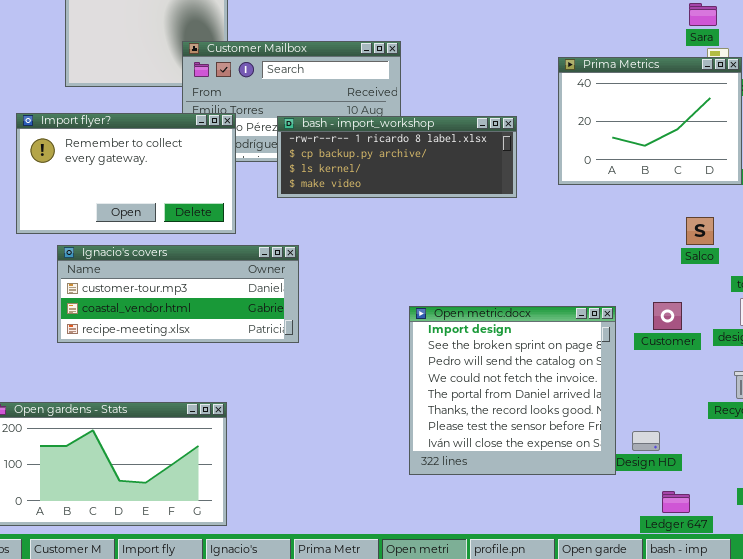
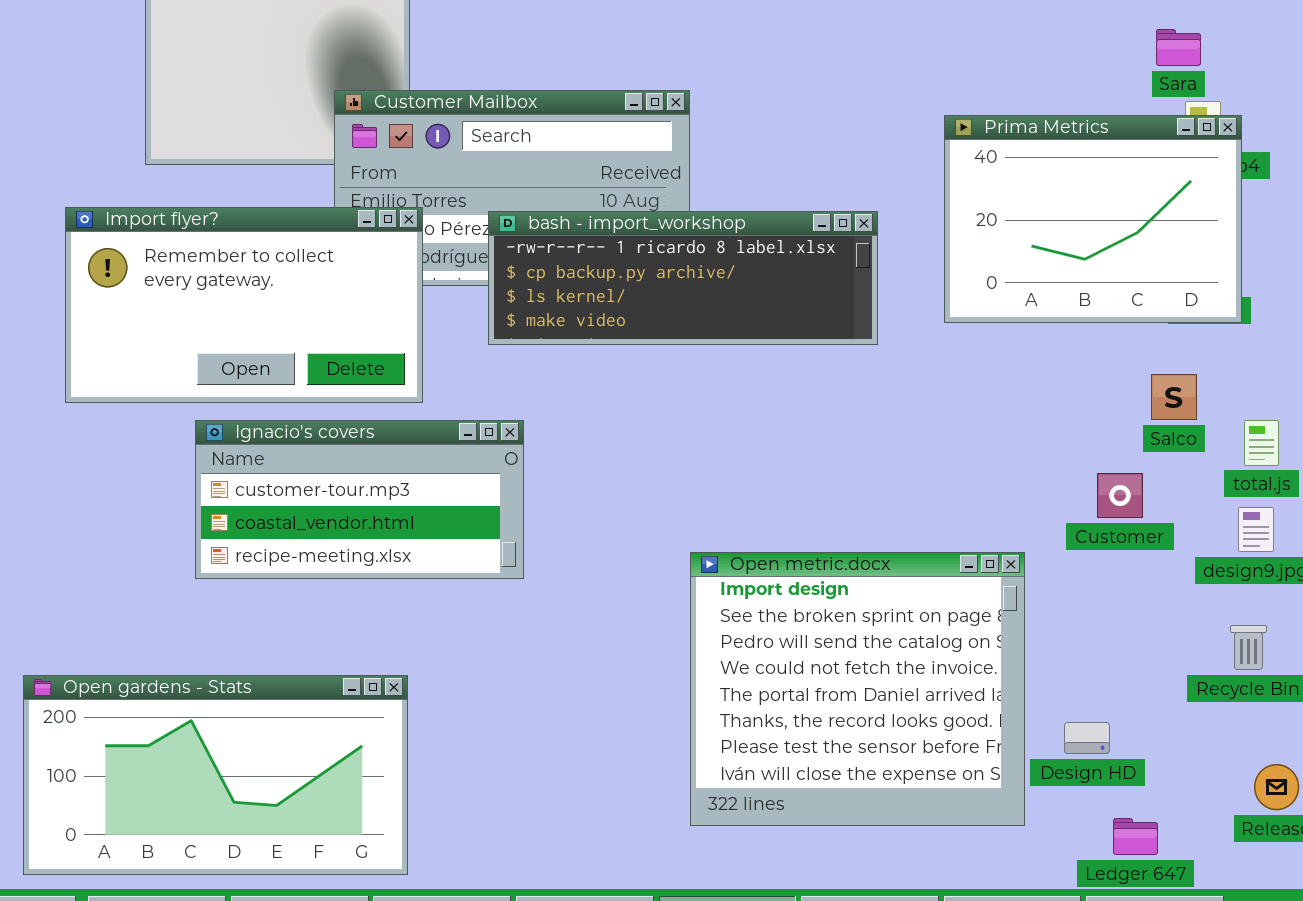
Ignacio's covers: [57,245,299,343] -> [195,420,524,579], resized
Customer: [653,302,682,330] -> [1097,473,1143,518], moved
Open metric.docx: [409,306,616,475] -> [690,552,1025,826], moved

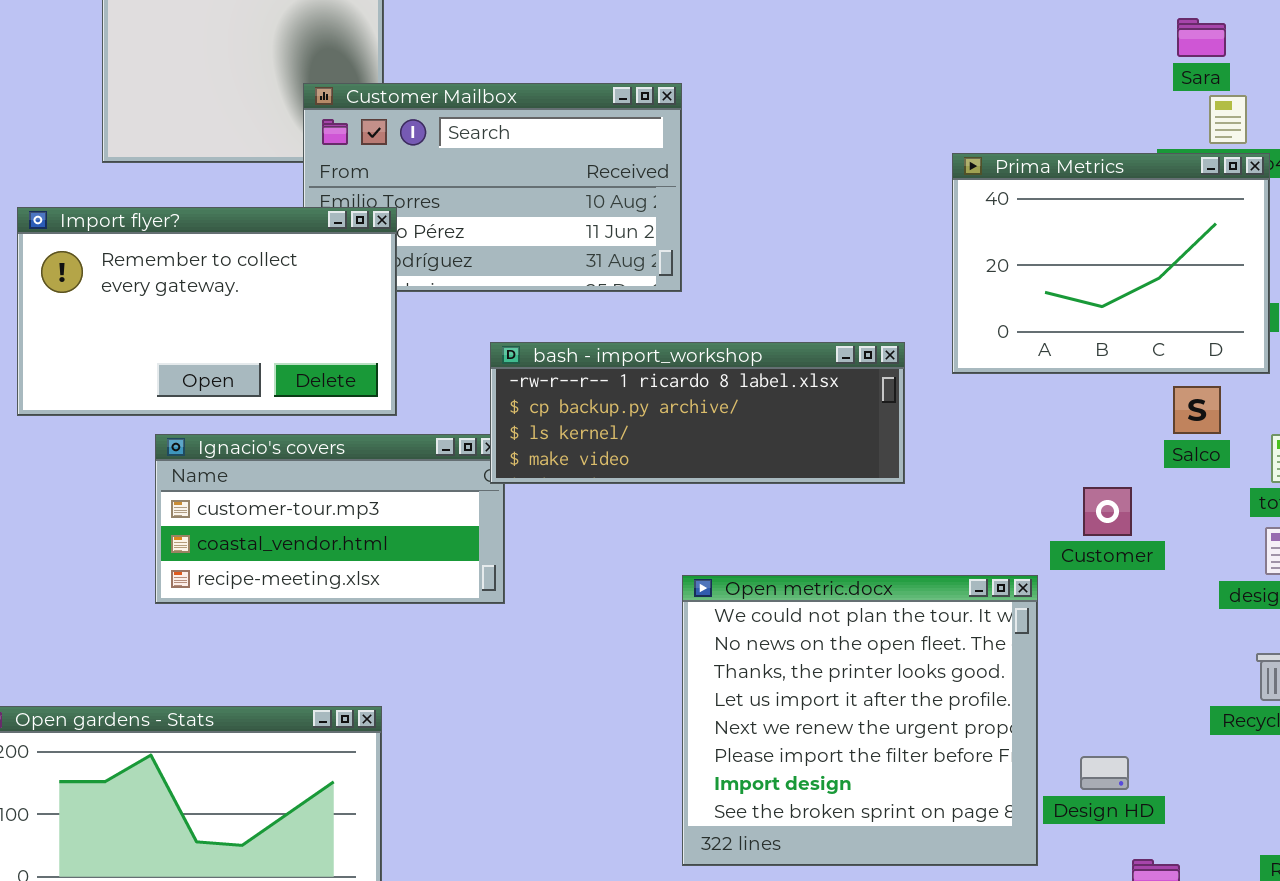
Prima Metrics: [944,115,1242,323] -> [952,153,1270,374], moved
bash - import_workshop: [488,211,878,345] -> [490,342,905,484], moved
Customer: [1097,473,1143,518] -> [1083,487,1132,536], moved
Open metric.docx: [690,552,1025,826] -> [682,575,1038,866], scrolled up 6 rows

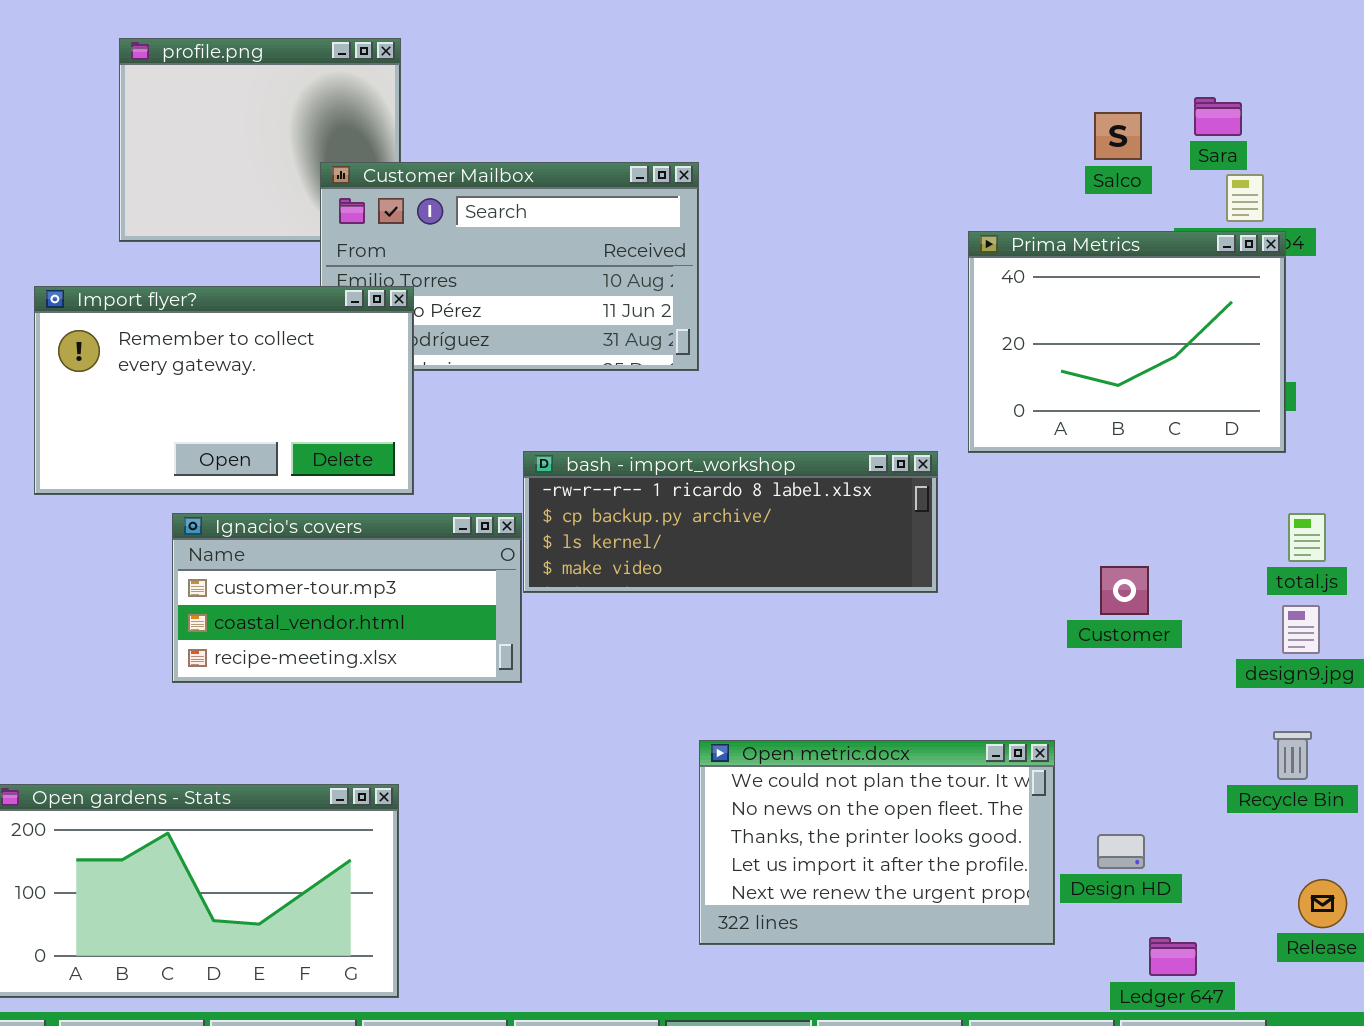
bash - import_workshop: [490,342,905,484] -> [523,451,938,593], moved
Salco: [1173,386,1221,434] -> [1094,112,1142,160], moved
Open metric.docx: [682,575,1038,866] -> [699,740,1055,945], resized

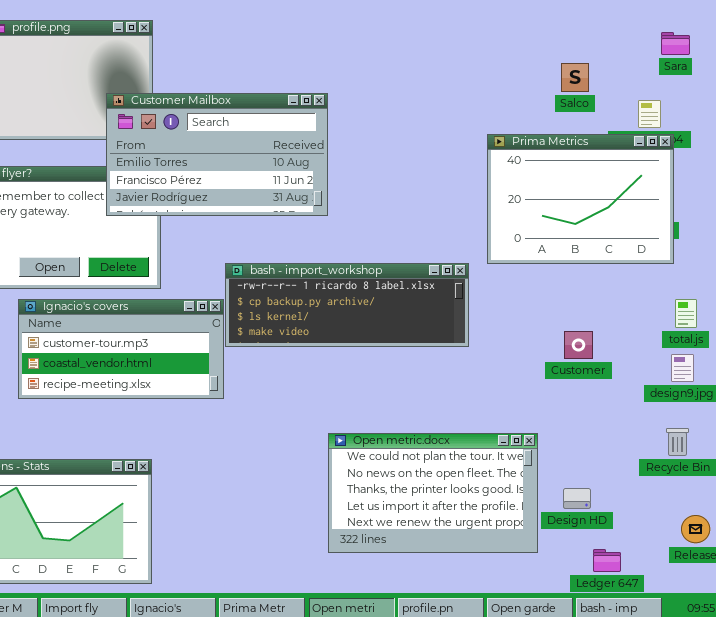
Sara: [1194,97,1242,136] -> [661,32,690,55], moved
Customer Mailbox: [320,162,699,371] -> [106,93,328,216], raised

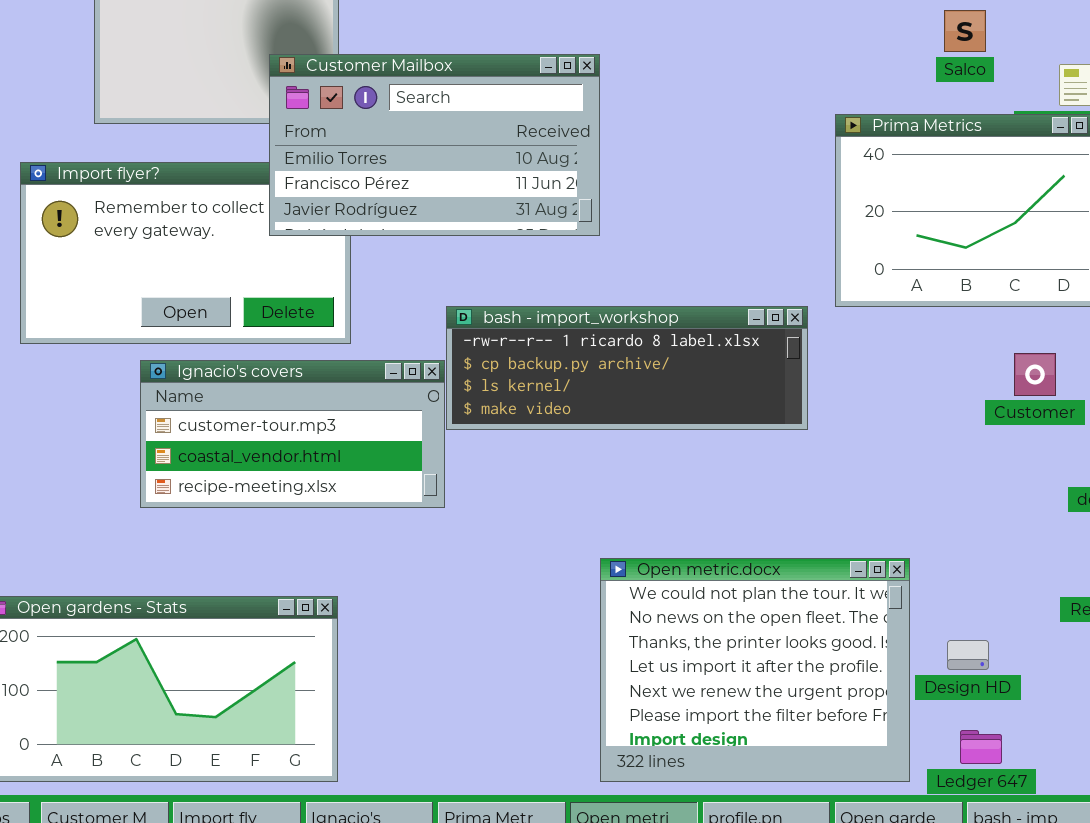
Customer: [564,331,593,359] -> [1014,353,1056,396], moved
Open metric.docx: [328,433,538,553] -> [600,558,910,782], resized
Ledger 647: [593,549,621,572] -> [960,730,1002,764], moved

